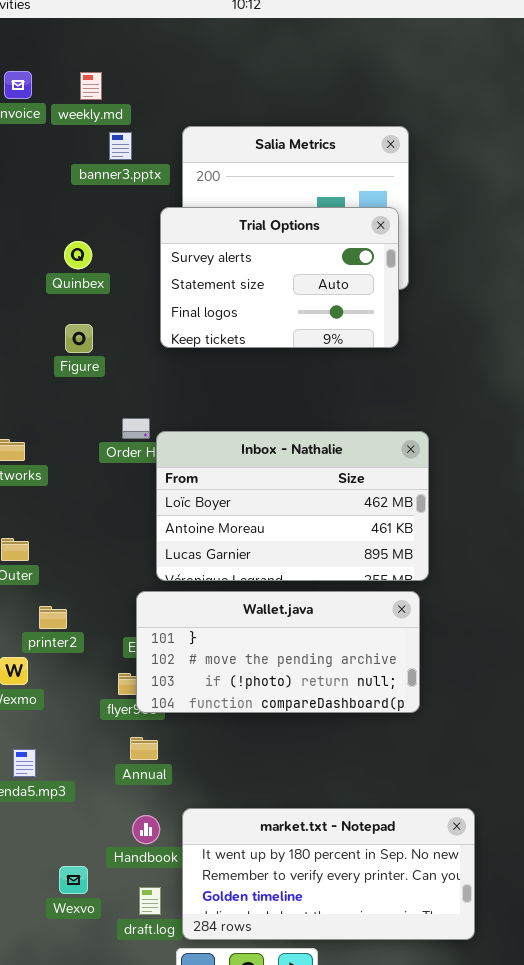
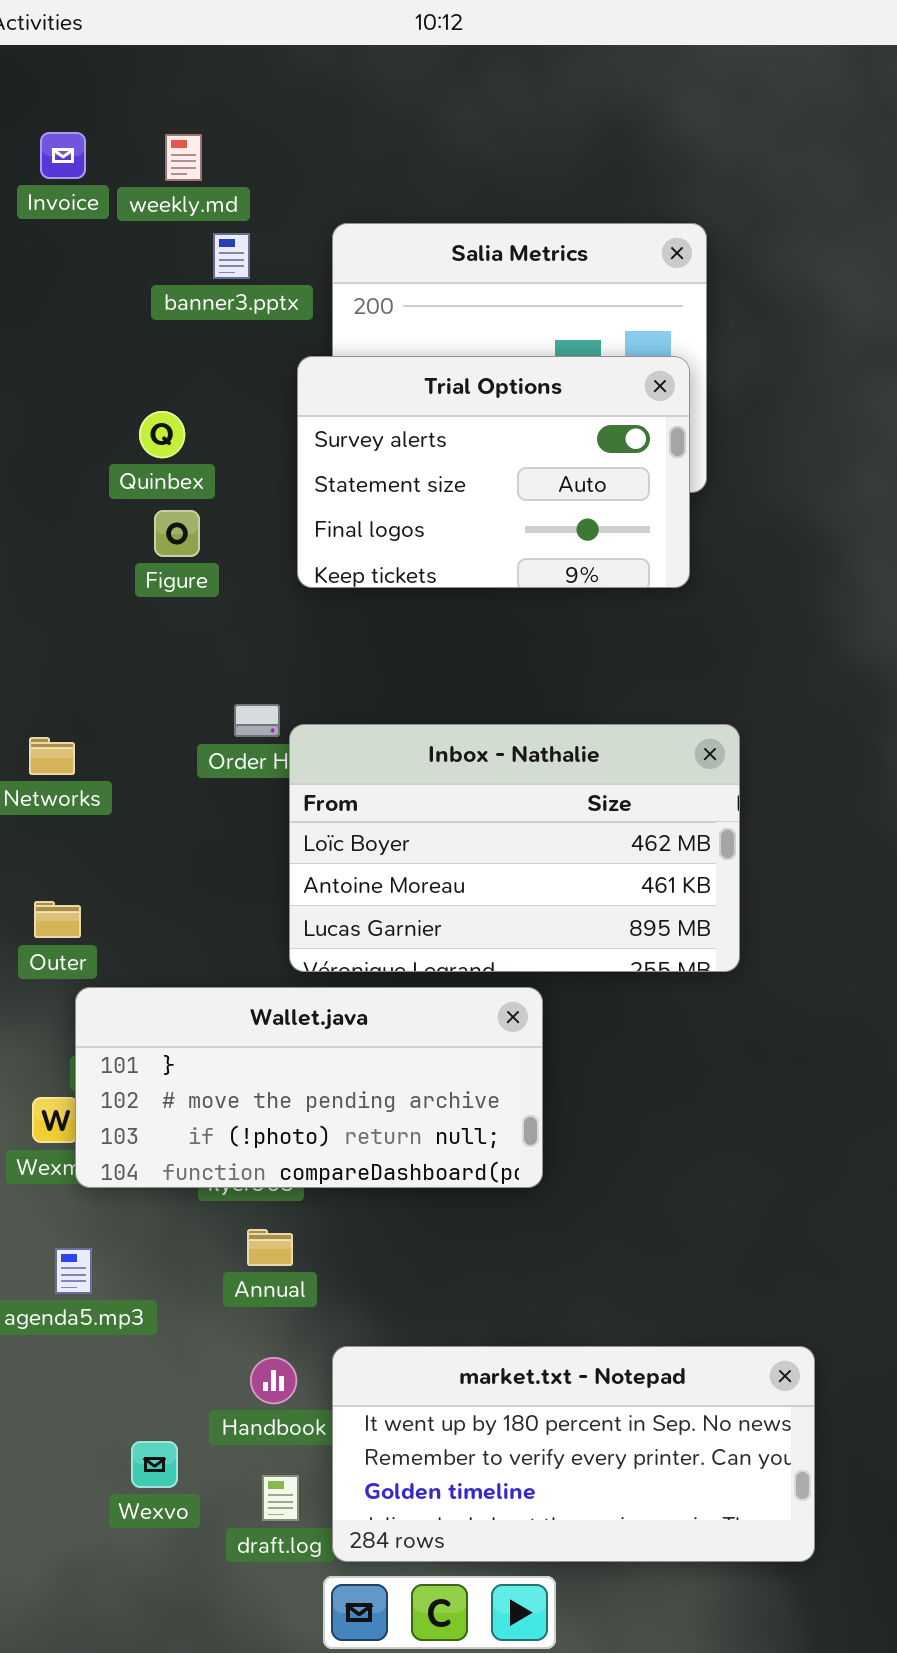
Figure: [65,324,93,353] -> [154,510,200,557], moved
Wallet.java: [136,591,420,713] -> [75,987,543,1188], moved

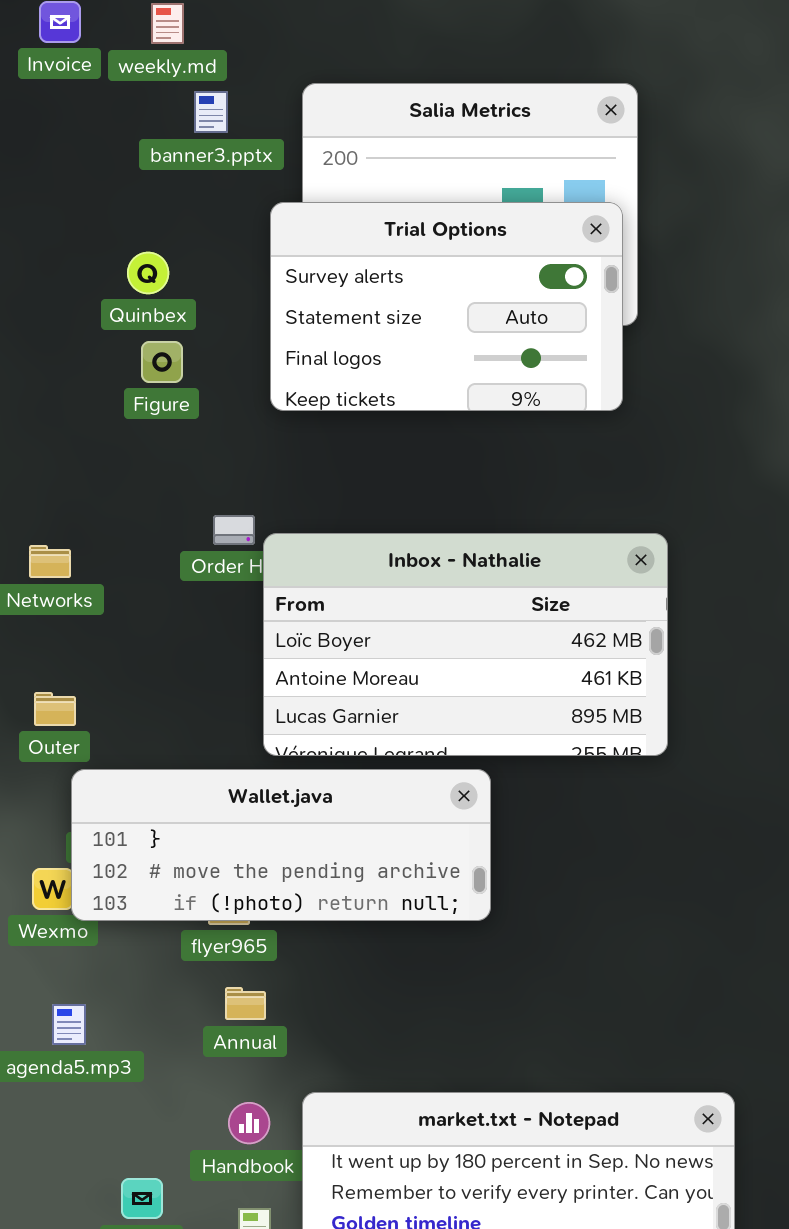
Wallet.java: [75,987,543,1188] -> [71,769,491,921], resized

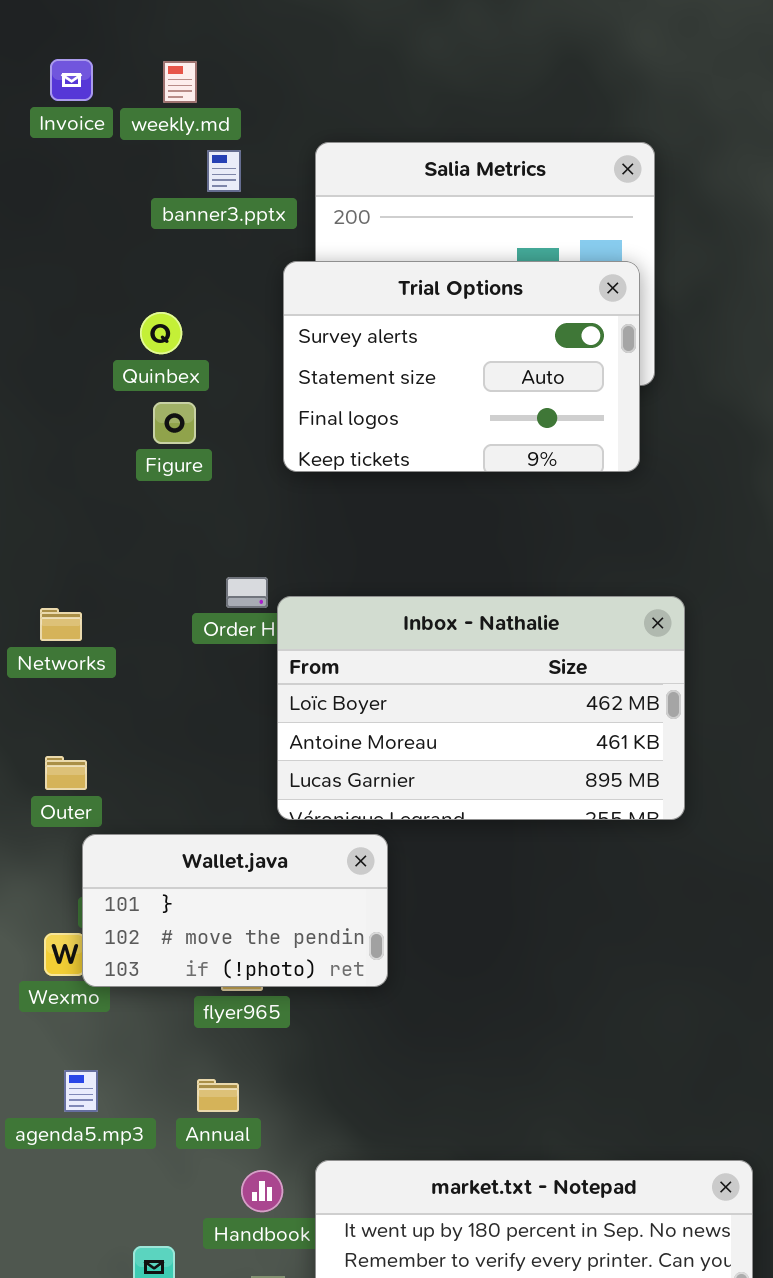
Wallet.java: [71,769,491,921] -> [82,834,388,987], resized
Annual: [225,987,266,1020] -> [197,1079,239,1112], moved

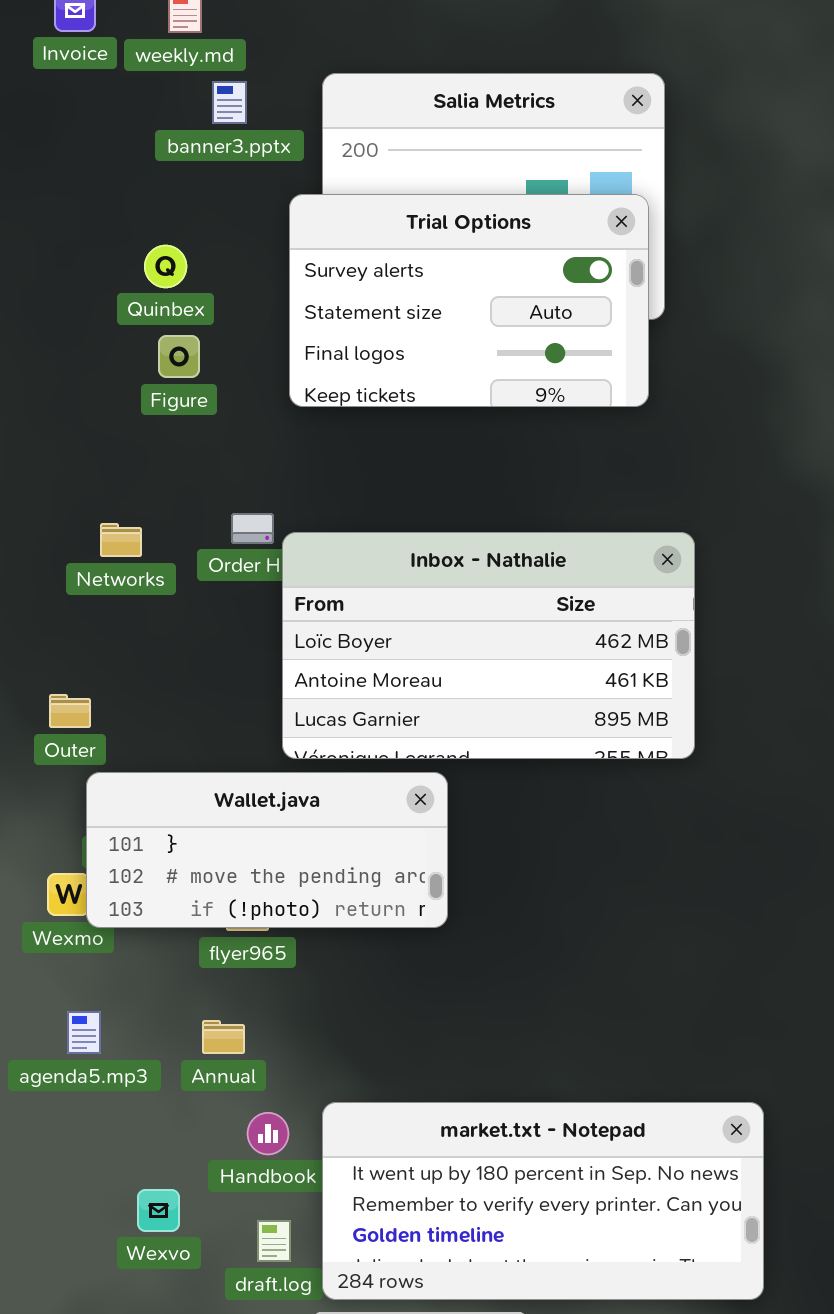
Networks: [40,608,82,641] -> [100,523,142,557], moved
Wallet.java: [82,834,388,987] -> [86,772,448,928], resized

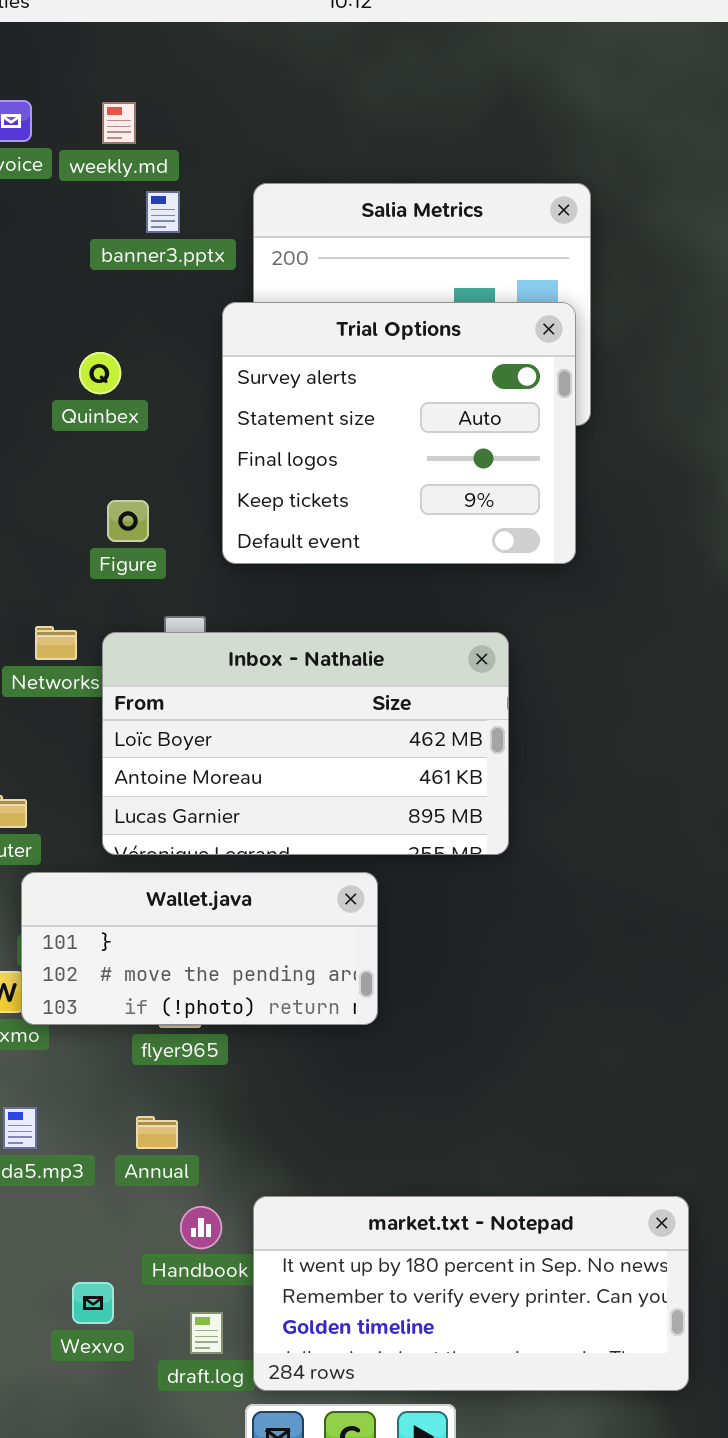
Trial Options: [289,194,649,407] -> [222,302,576,564], resized
Figure: [158,335,200,378] -> [107,500,149,542], moved
Inbox - Nathalie: [282,532,695,759] -> [102,632,509,855], moved

